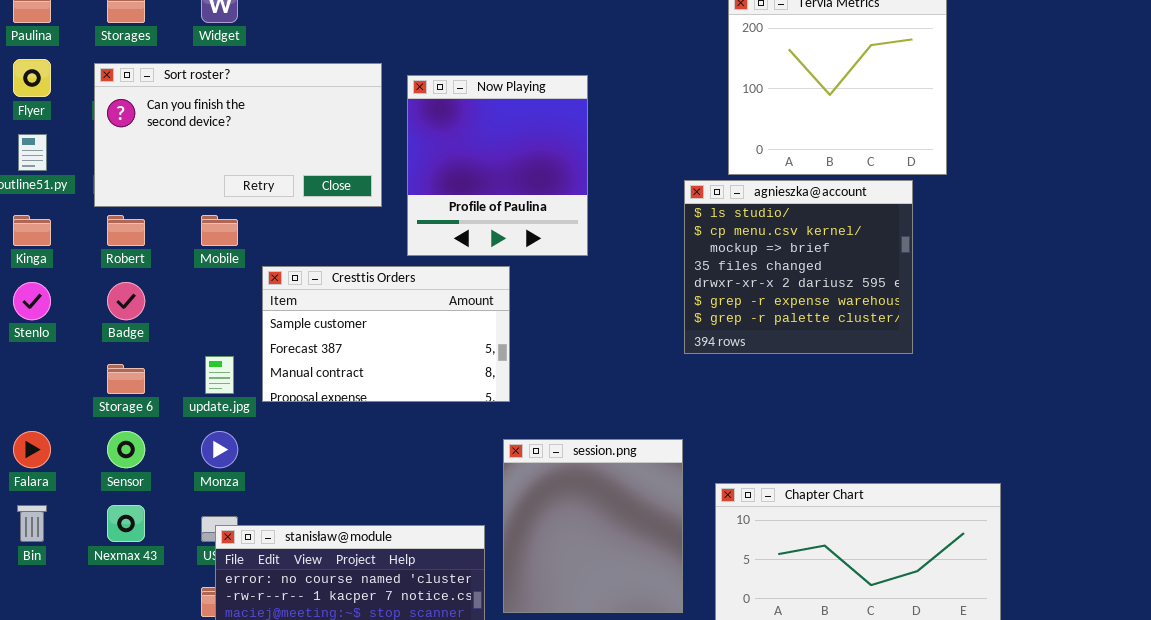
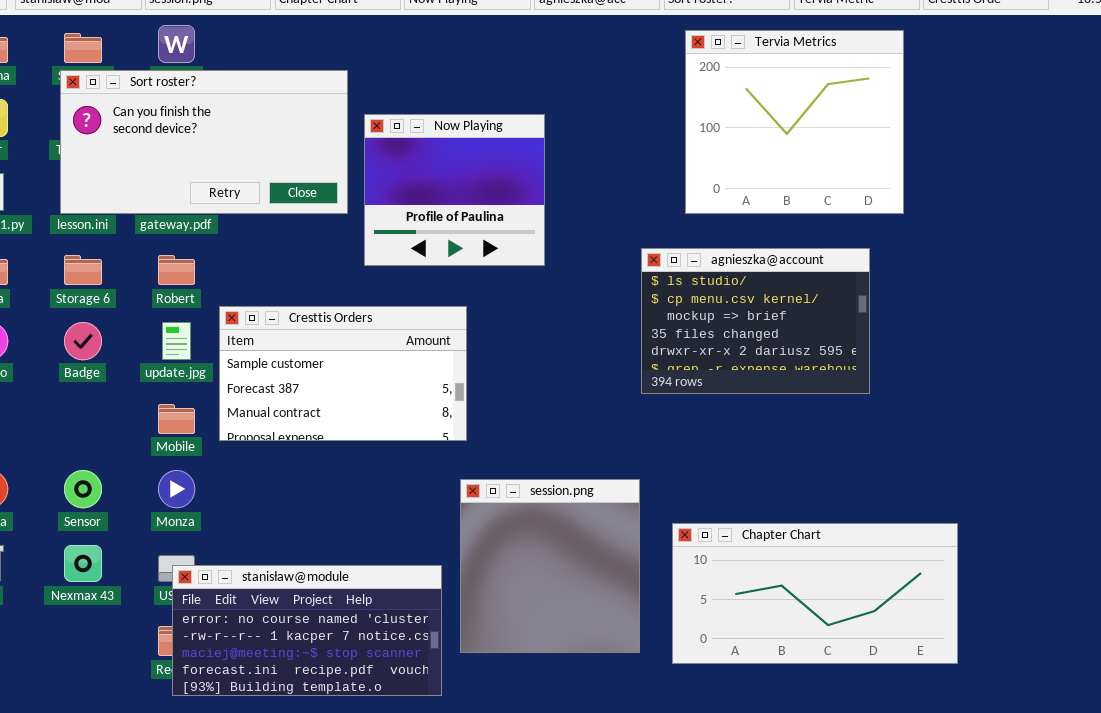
Sort roster?: [94,63,382,207] -> [60,70,348,214], moved
Now Playing: [407,75,588,256] -> [364,114,545,266], resized
agnieszka@account: [684,180,913,354] -> [641,248,870,394], resized
Robert: [107,215,145,246] -> [158,255,195,285], moved
Mobile: [201,215,238,246] -> [158,404,195,434], moved
update.jpg: [205,356,234,394] -> [162,322,191,360], moved
Storage 6: [107,364,145,394] -> [64,255,102,285], moved

